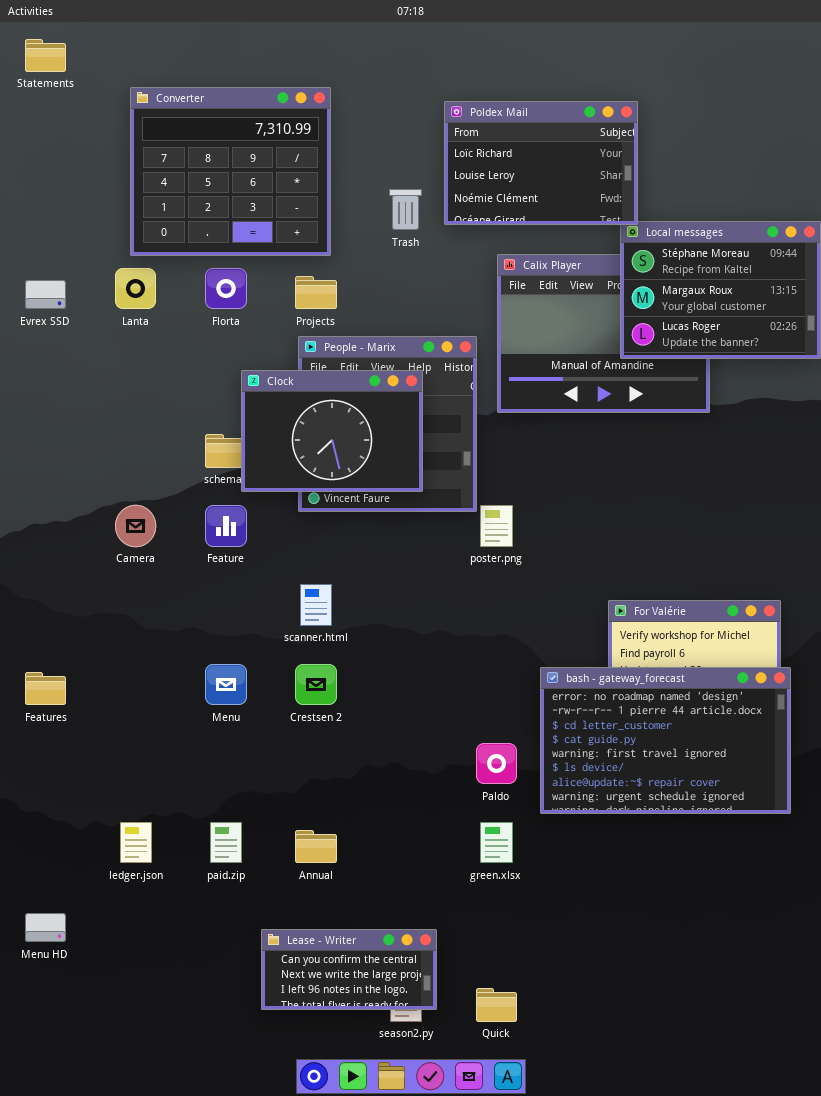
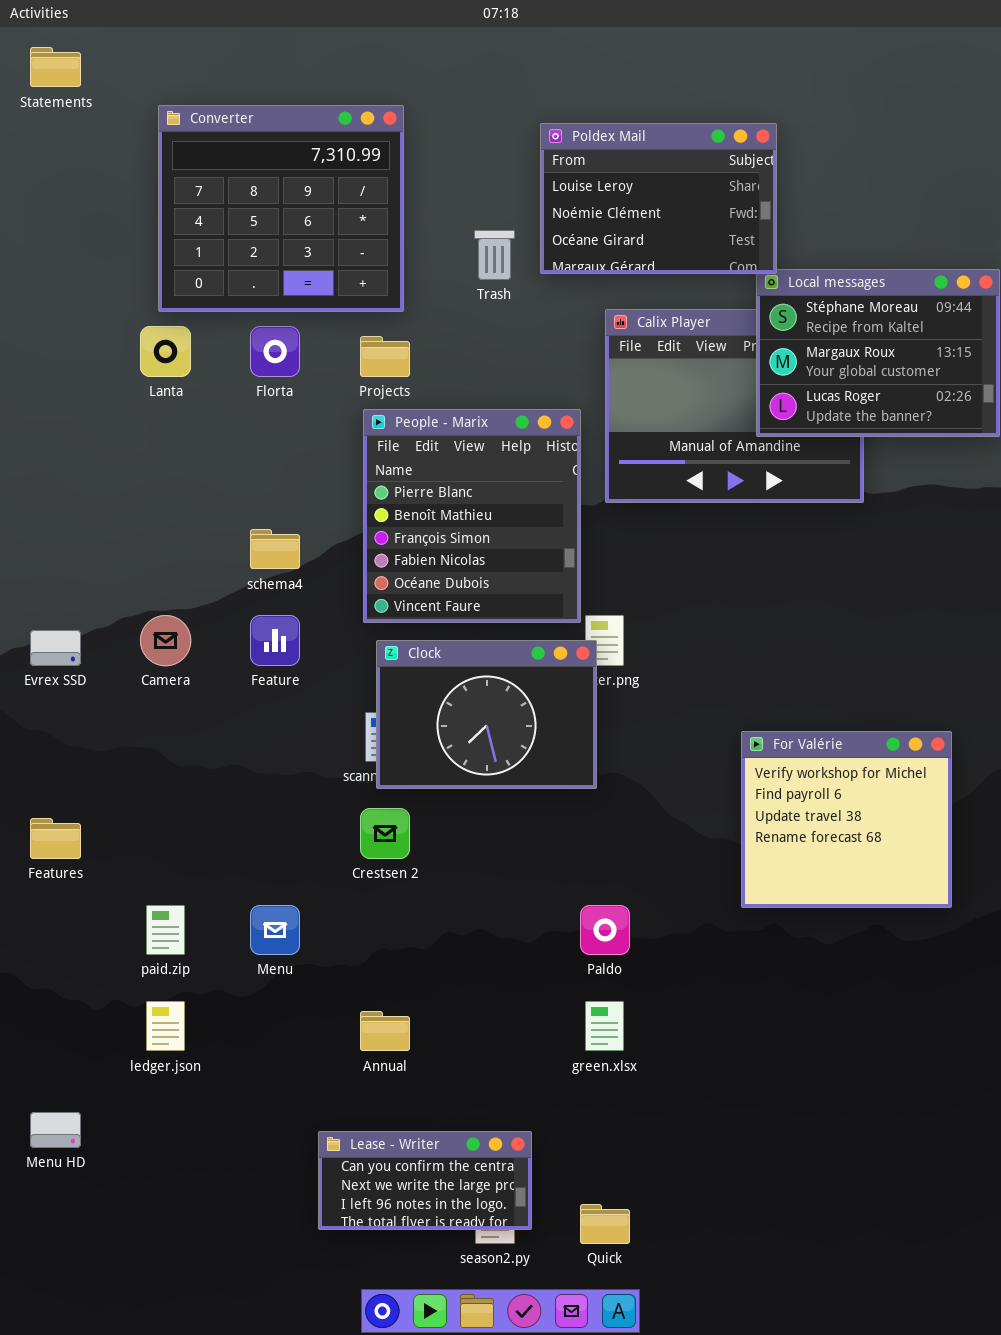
Poldex Mail: [444,101,638,225] -> [540,123,777,274], scrolled down 1 row
Evrex SSD: [25,280,66,309] -> [30,630,81,666], moved
Clock: [241,370,423,492] -> [376,640,597,789], moved
Menu: [205,664,247,705] -> [250,905,300,955], moved
bash - gateway_forecast: [540,667,791,814] -> none, closed
paid.zip: [210,822,242,863] -> [146,905,185,955], moved

